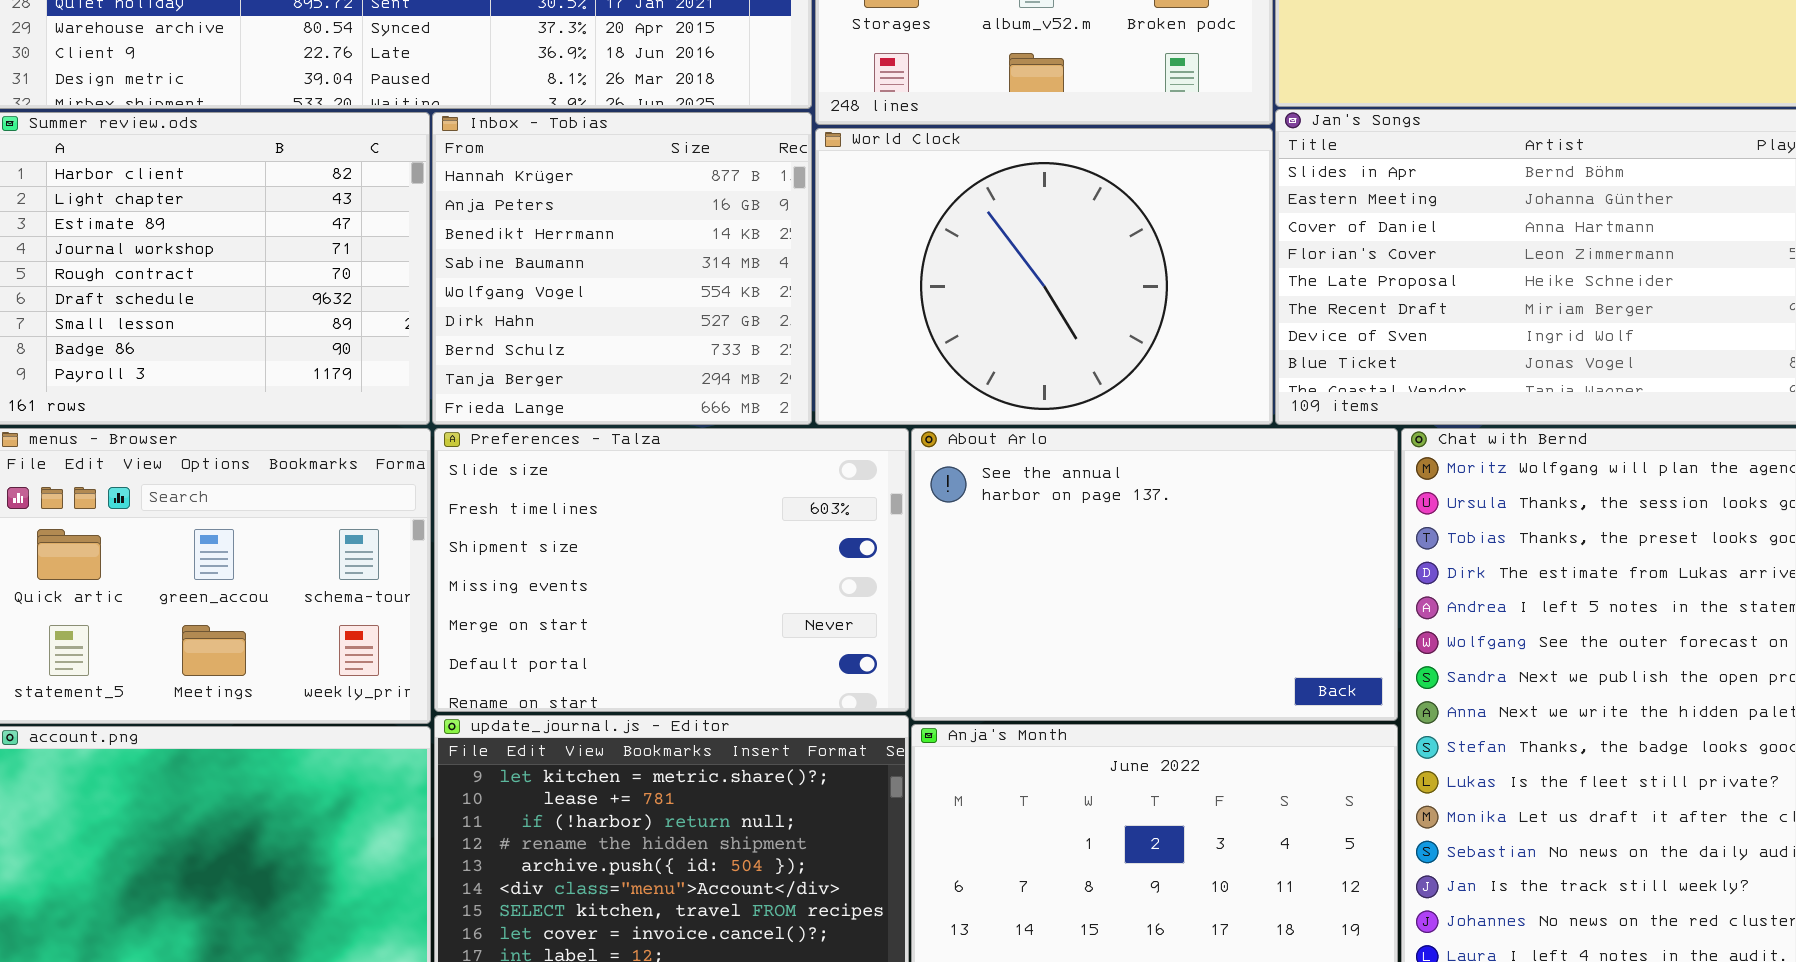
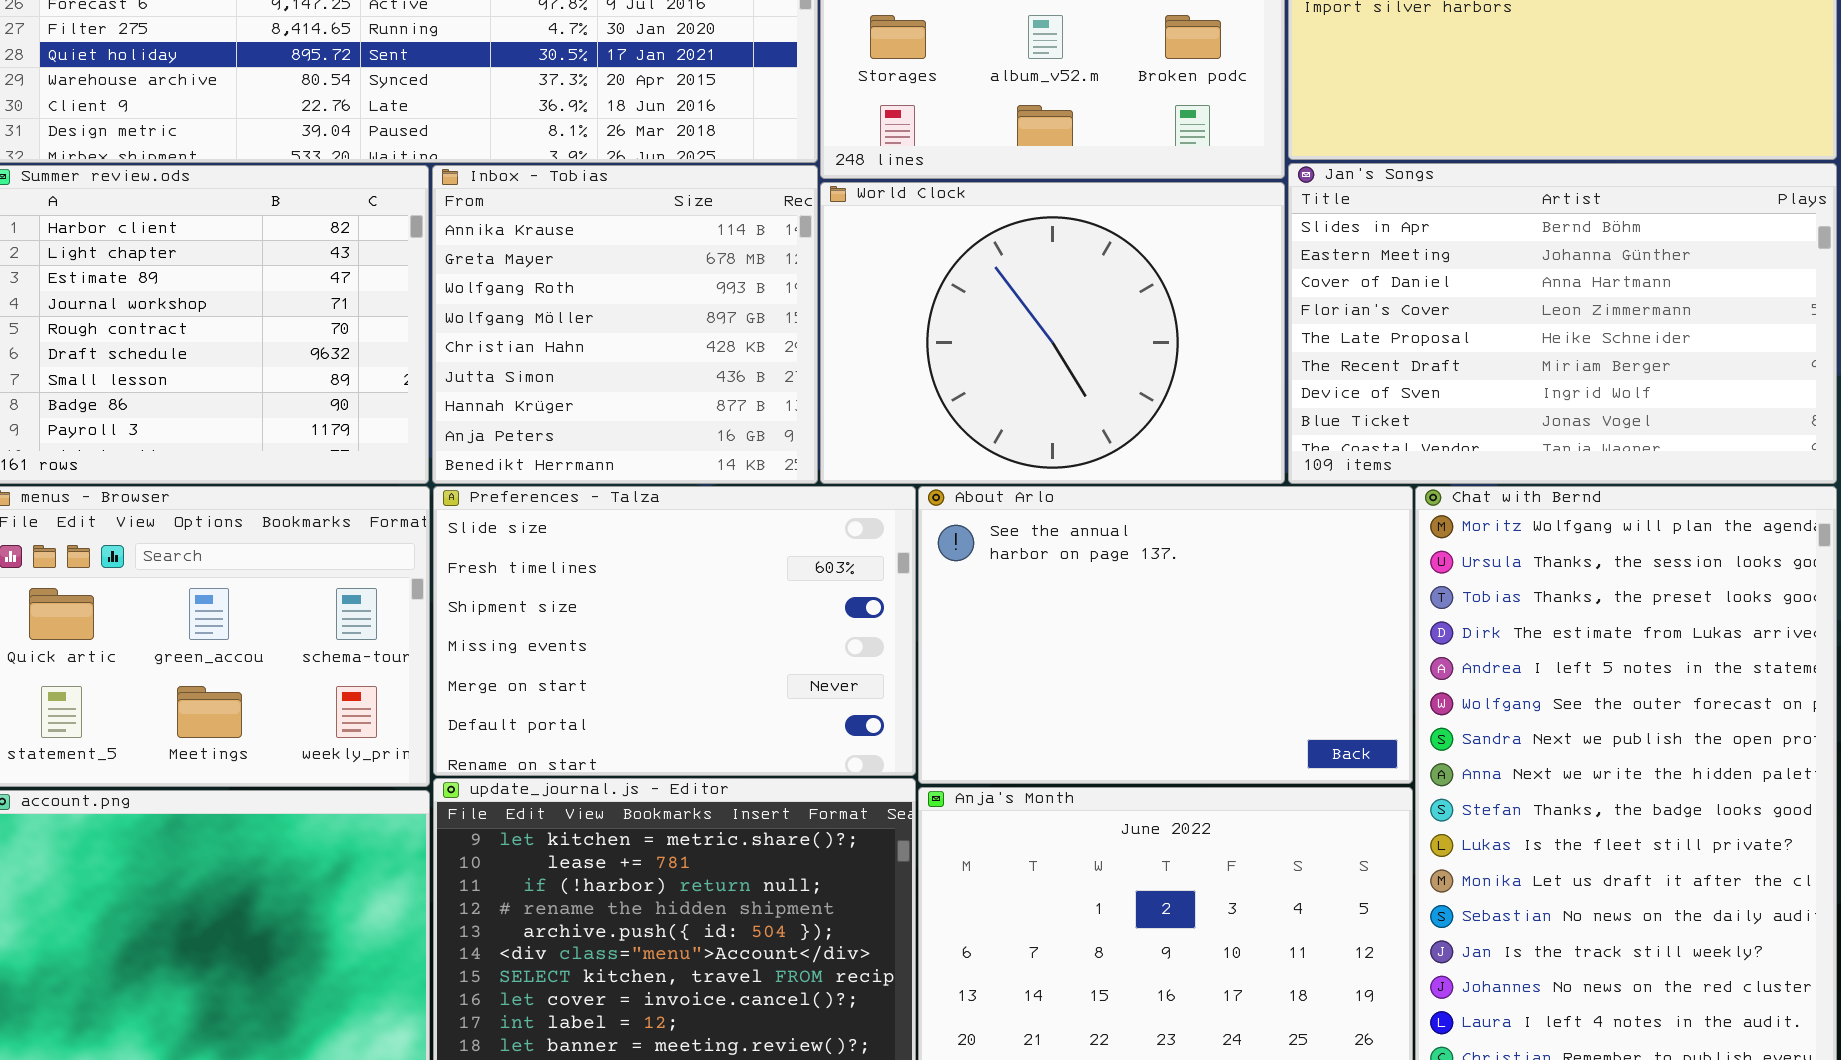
Inbox - Tobias: [432,112,812,425] -> [432,165,818,484], scrolled up 6 rows

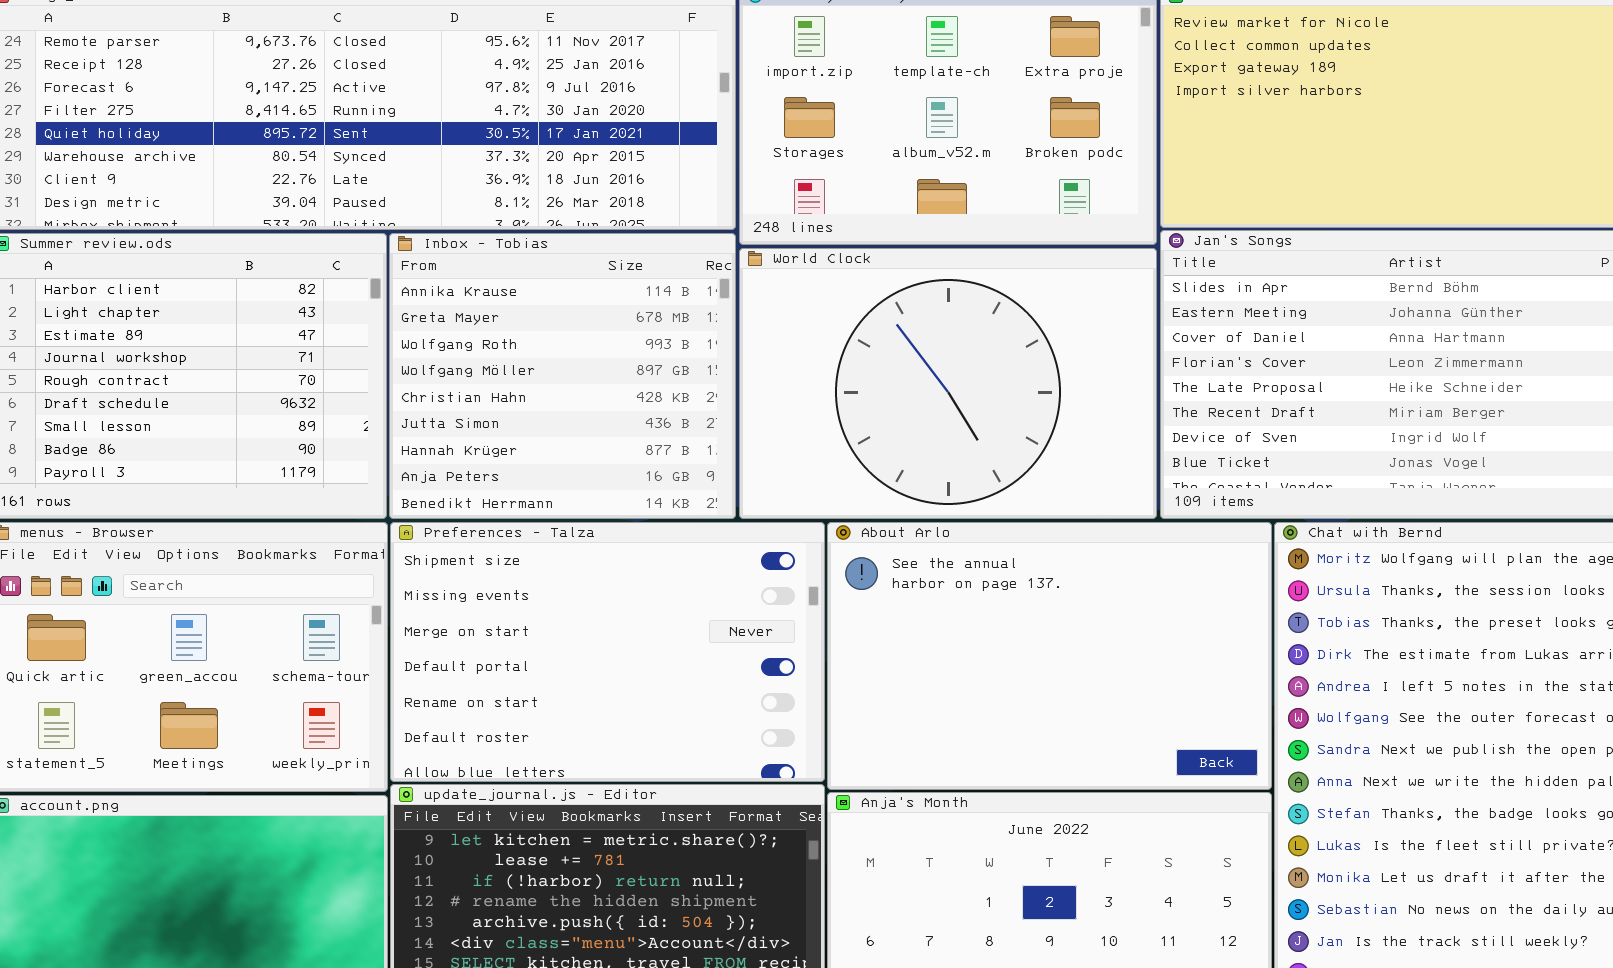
Preferences - Talza: [433,486,916,776] -> [390,522,825,782], scrolled down 2 rows

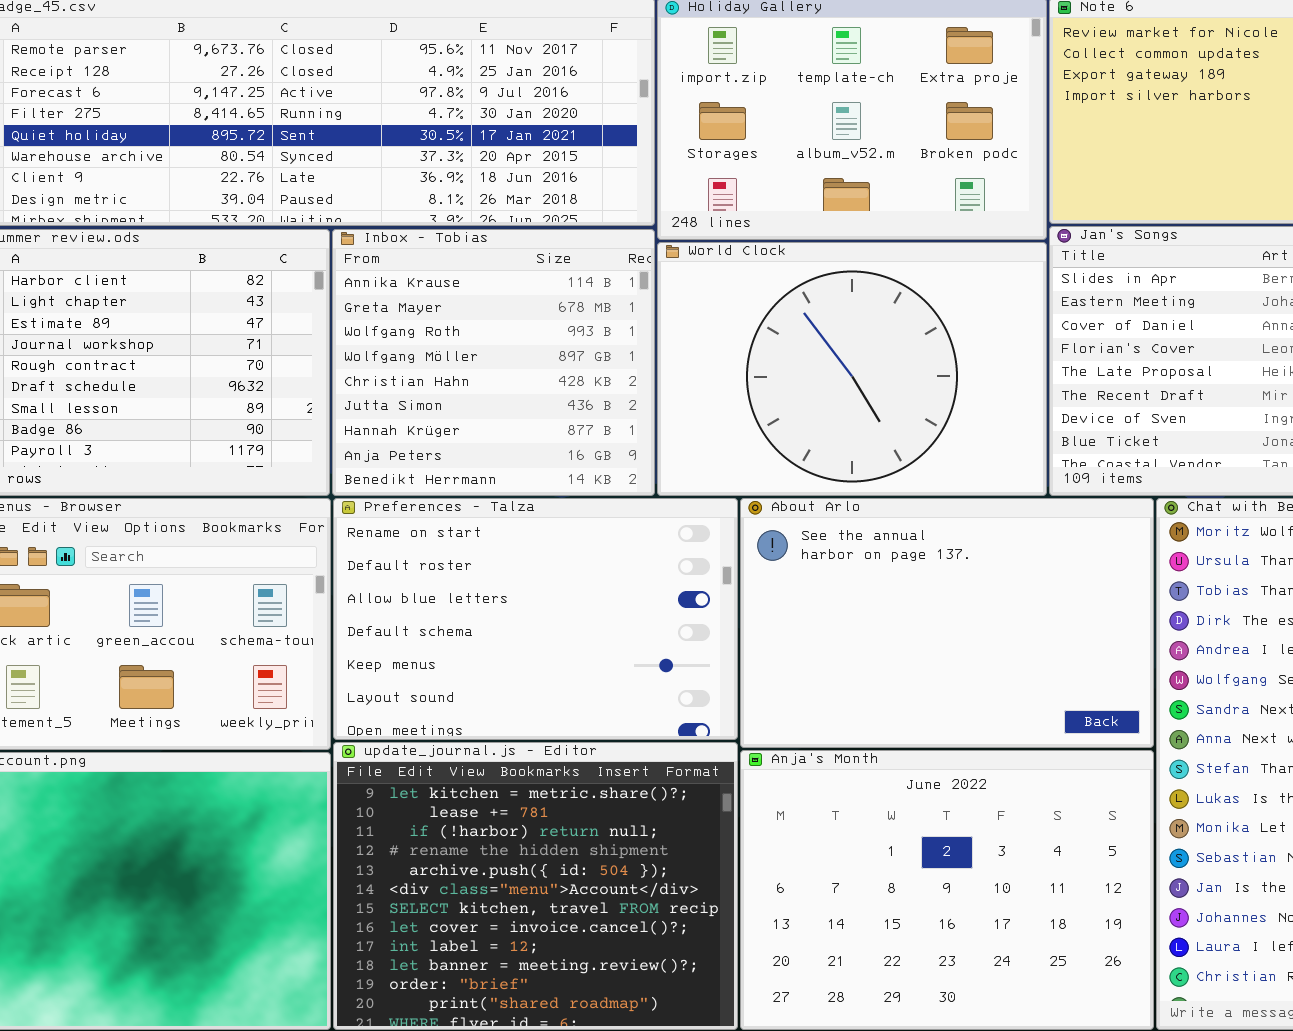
Preferences - Talza: [390,522,825,782] -> [333,498,738,740], scrolled down 4 rows

